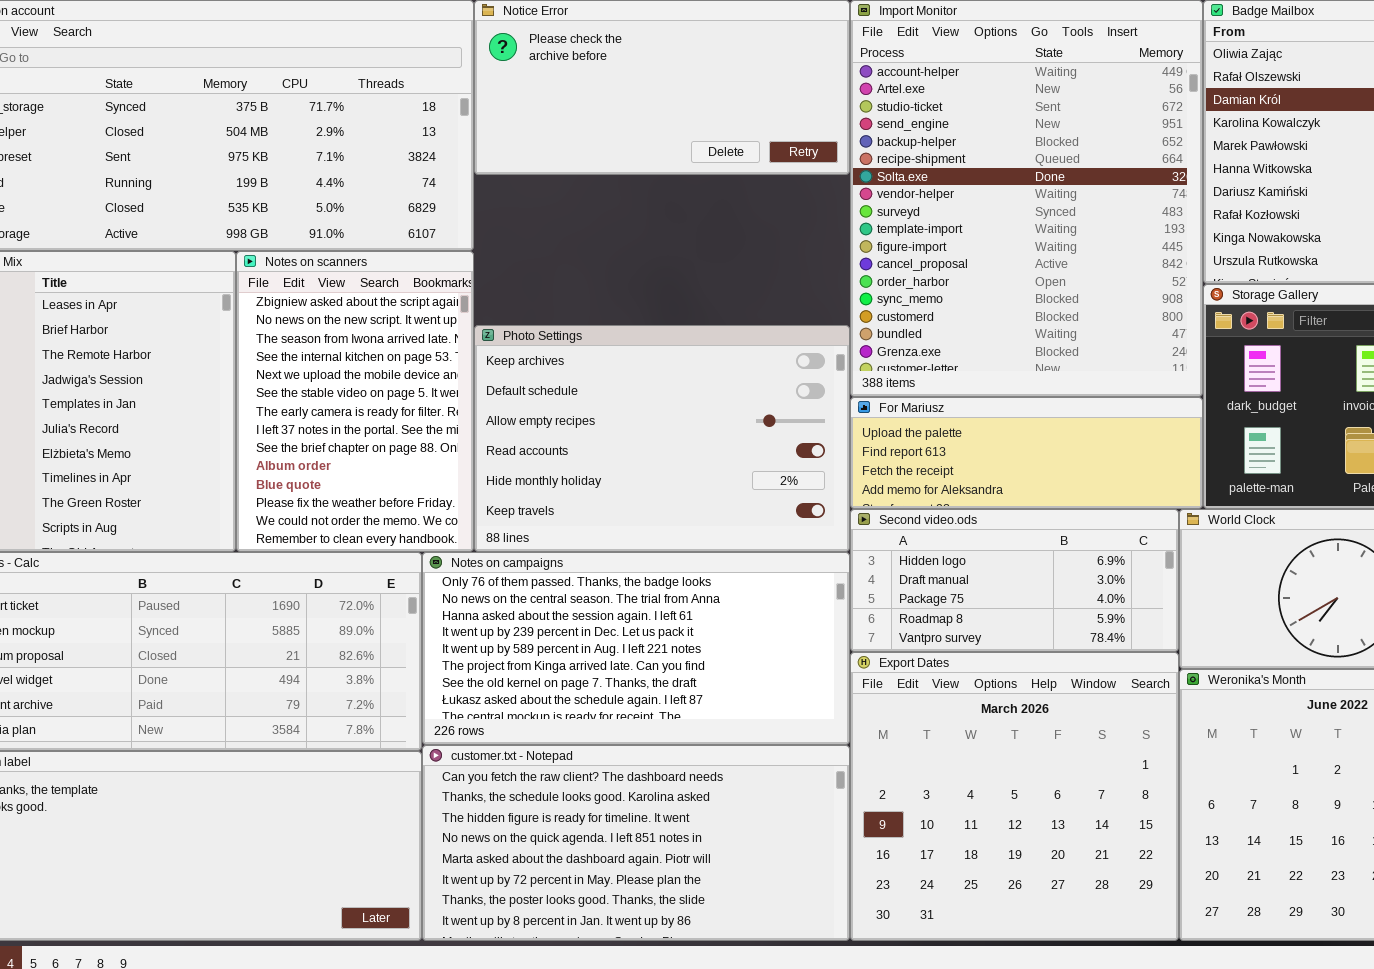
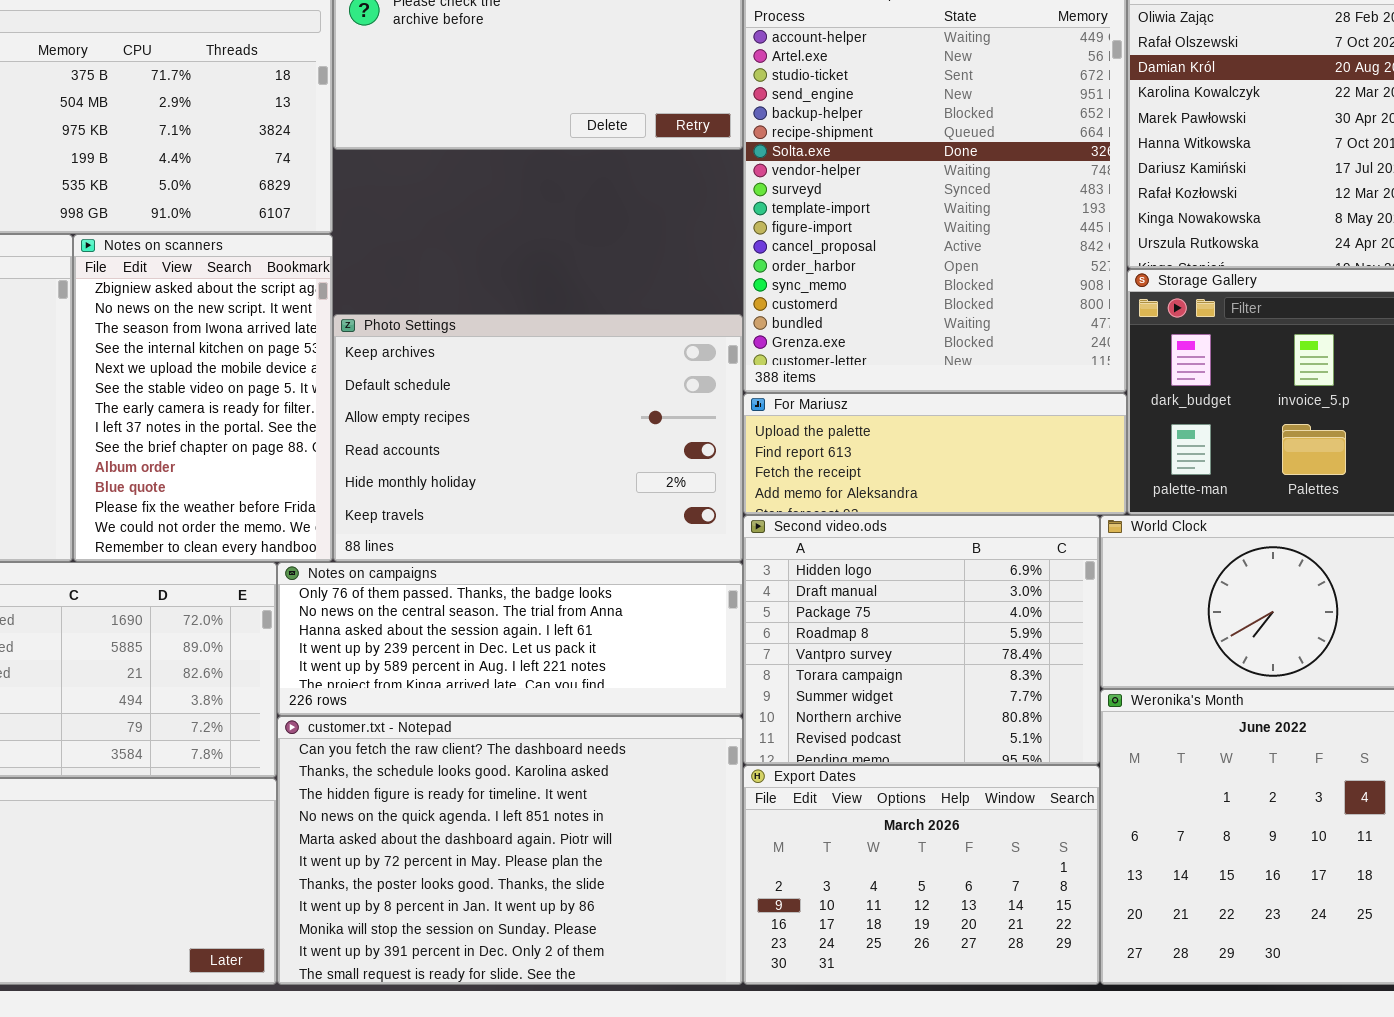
Second video.ods: [850,509,1179,652] -> [743,515,1100,765], resized
Notes on campaigns: [422,552,850,745] -> [277,562,743,716], resized
Export Dates: [850,652,1179,941] -> [743,765,1100,985], resized
customer.txt - Notepad: [422,745,850,941] -> [277,716,743,985], resized

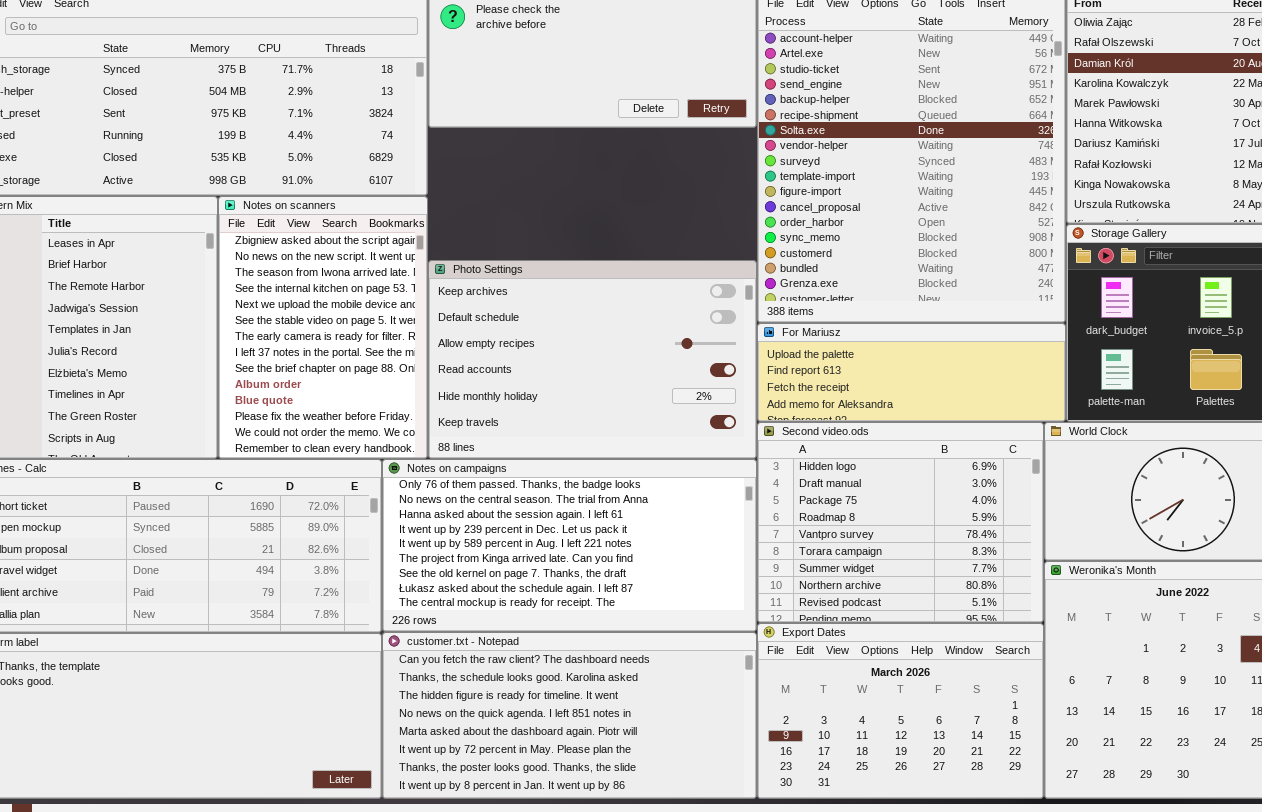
Notes on campaigns: [277,562,743,716] -> [382,459,757,632], resized
customer.txt - Notepad: [277,716,743,985] -> [382,632,757,799], resized

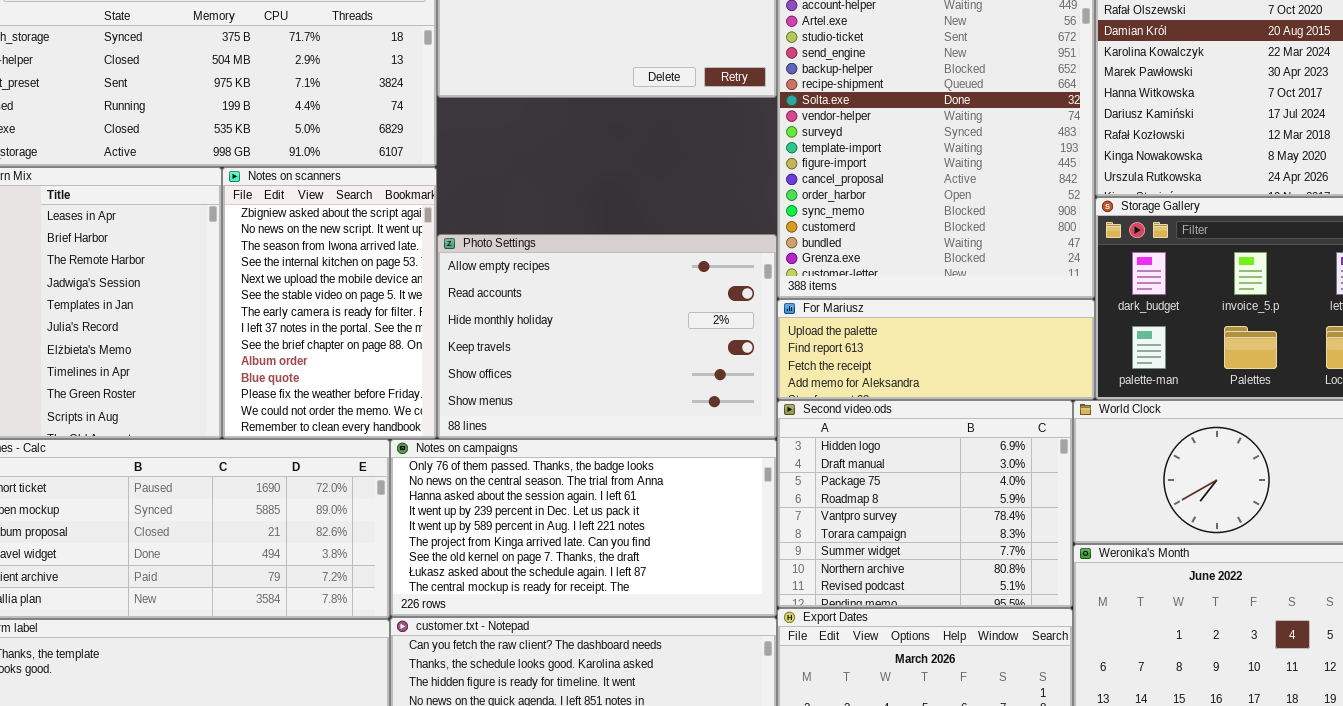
Photo Settings: [428,260,757,459] -> [437,234,777,439], scrolled down 2 rows

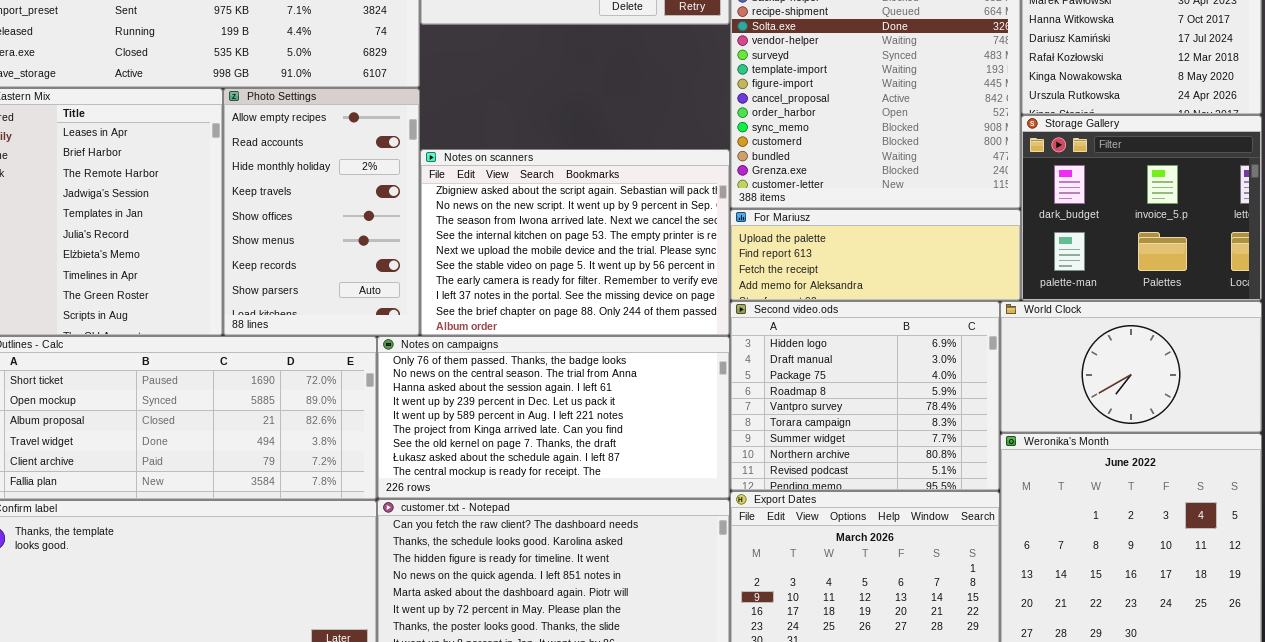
Notes on scanners: [222,167,437,439] -> [420,149,730,336], moved, resized
Photo Settings: [437,234,777,439] -> [223,88,420,336], moved, resized

